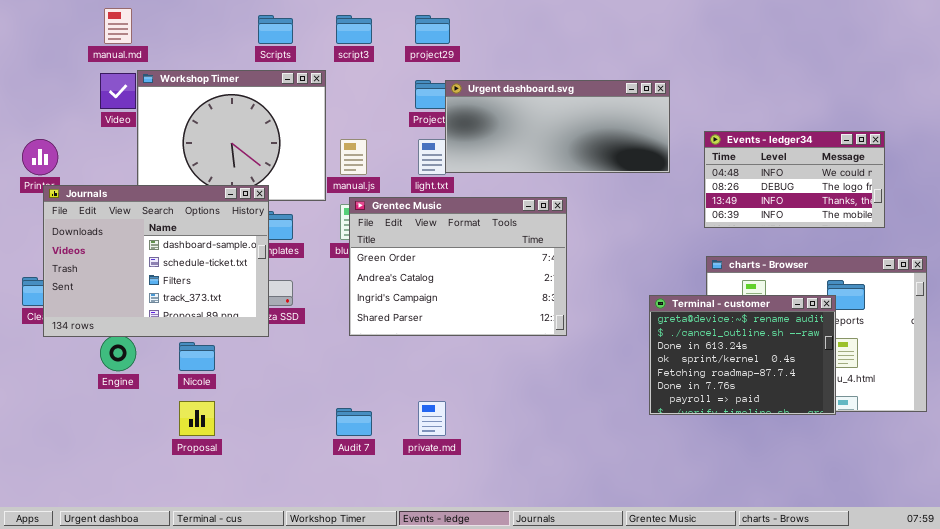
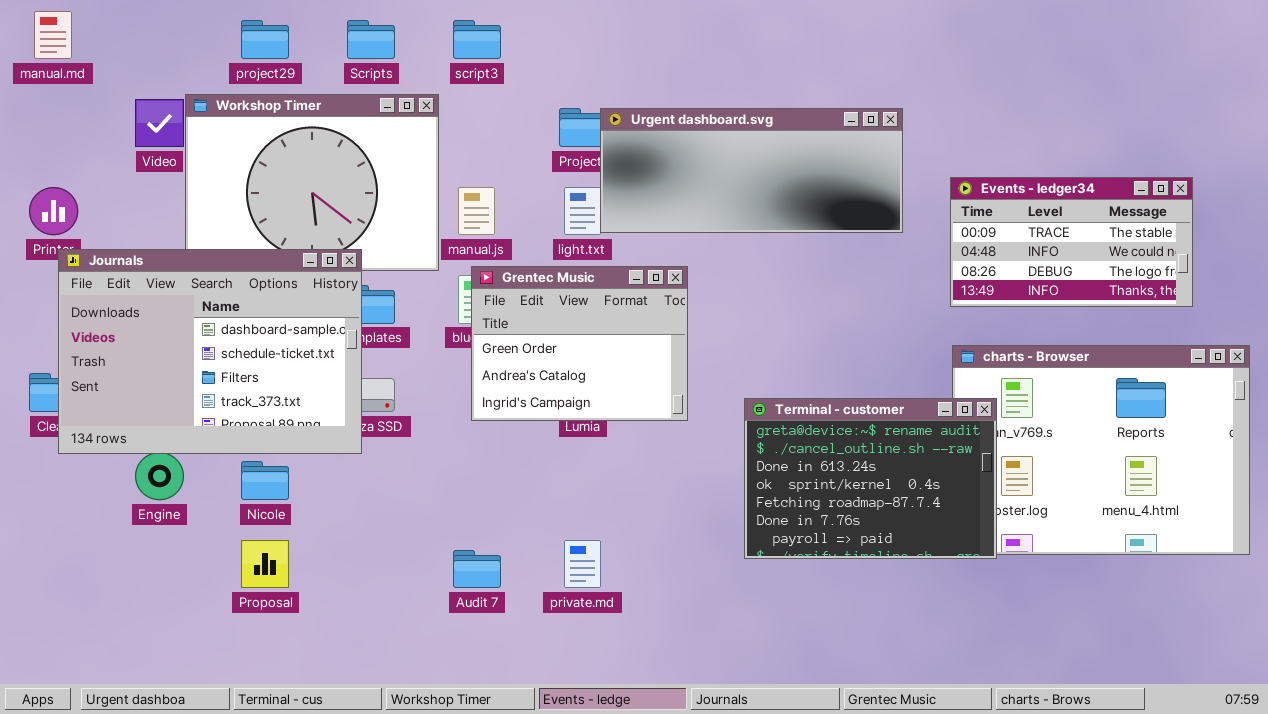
manual.md: [104,8,132,44] -> [34,11,72,59], moved
project29: [415,15,450,44] -> [241,20,289,59], moved
Events - ledger34: [704,131,885,228] -> [950,177,1193,307], scrolled up 1 row
Grentec Music: [349,197,567,336] -> [471,266,688,421], resized
Terminal - customer: [649,295,836,415] -> [744,398,997,559], moved

